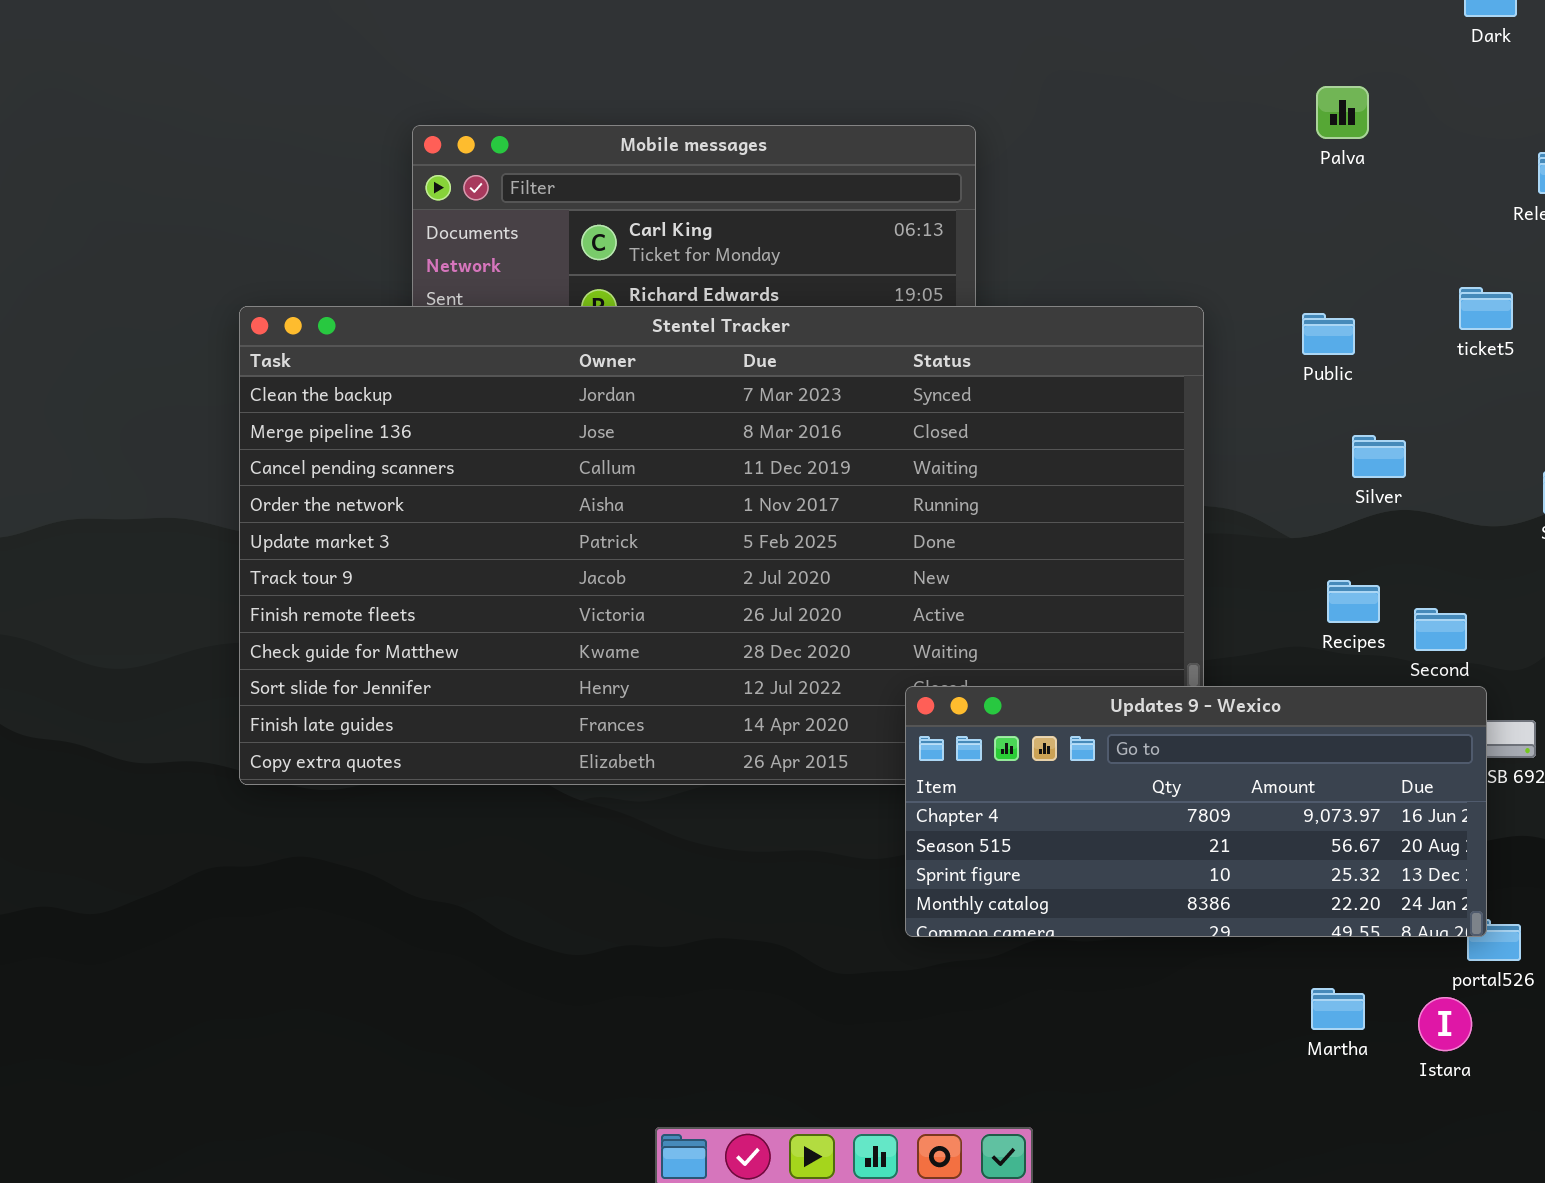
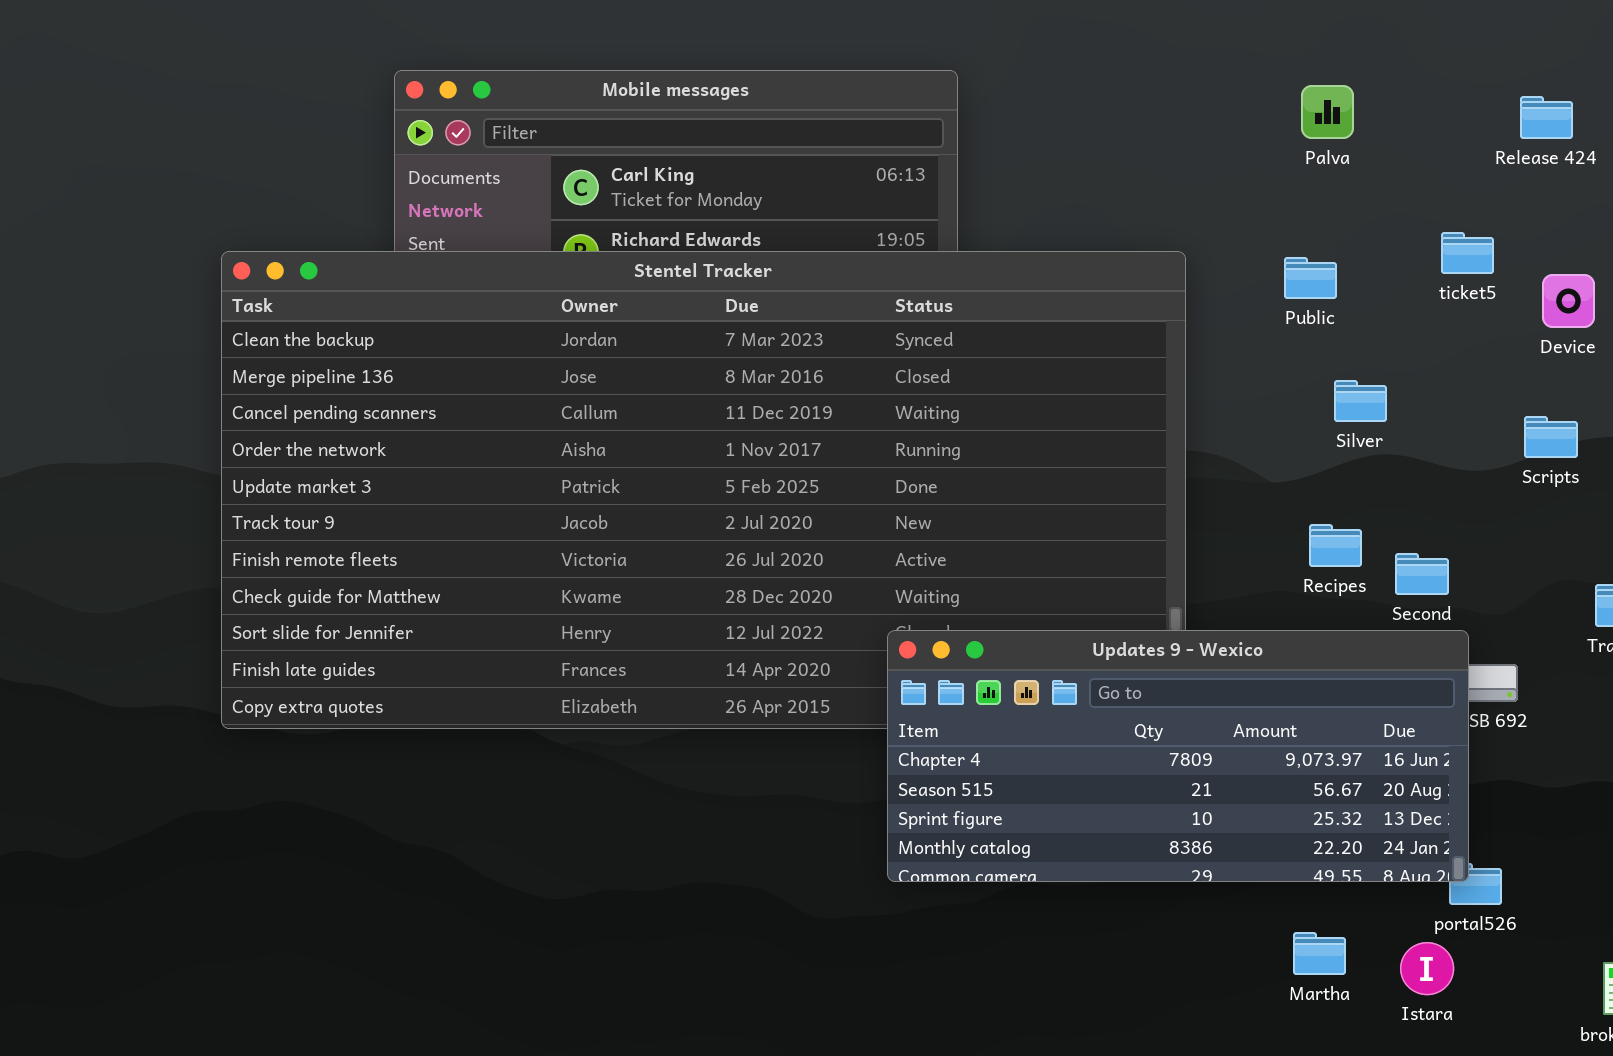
Palva: [1316,86,1369,139] -> [1301,85,1354,139], moved

